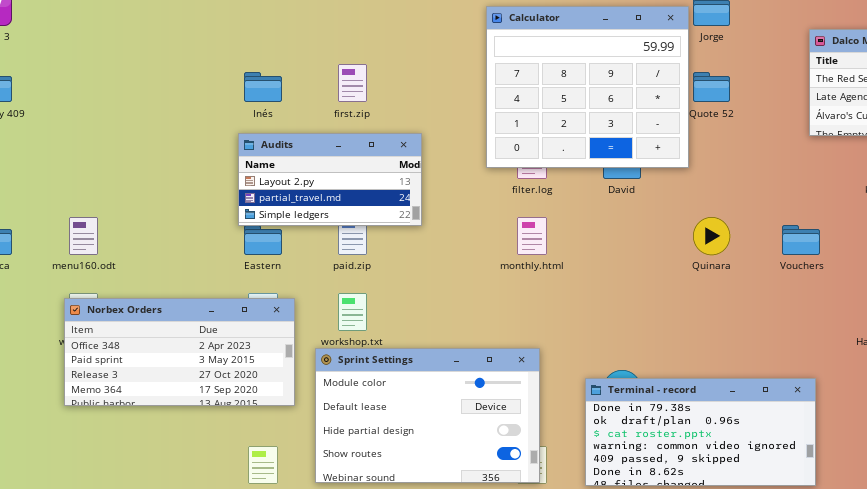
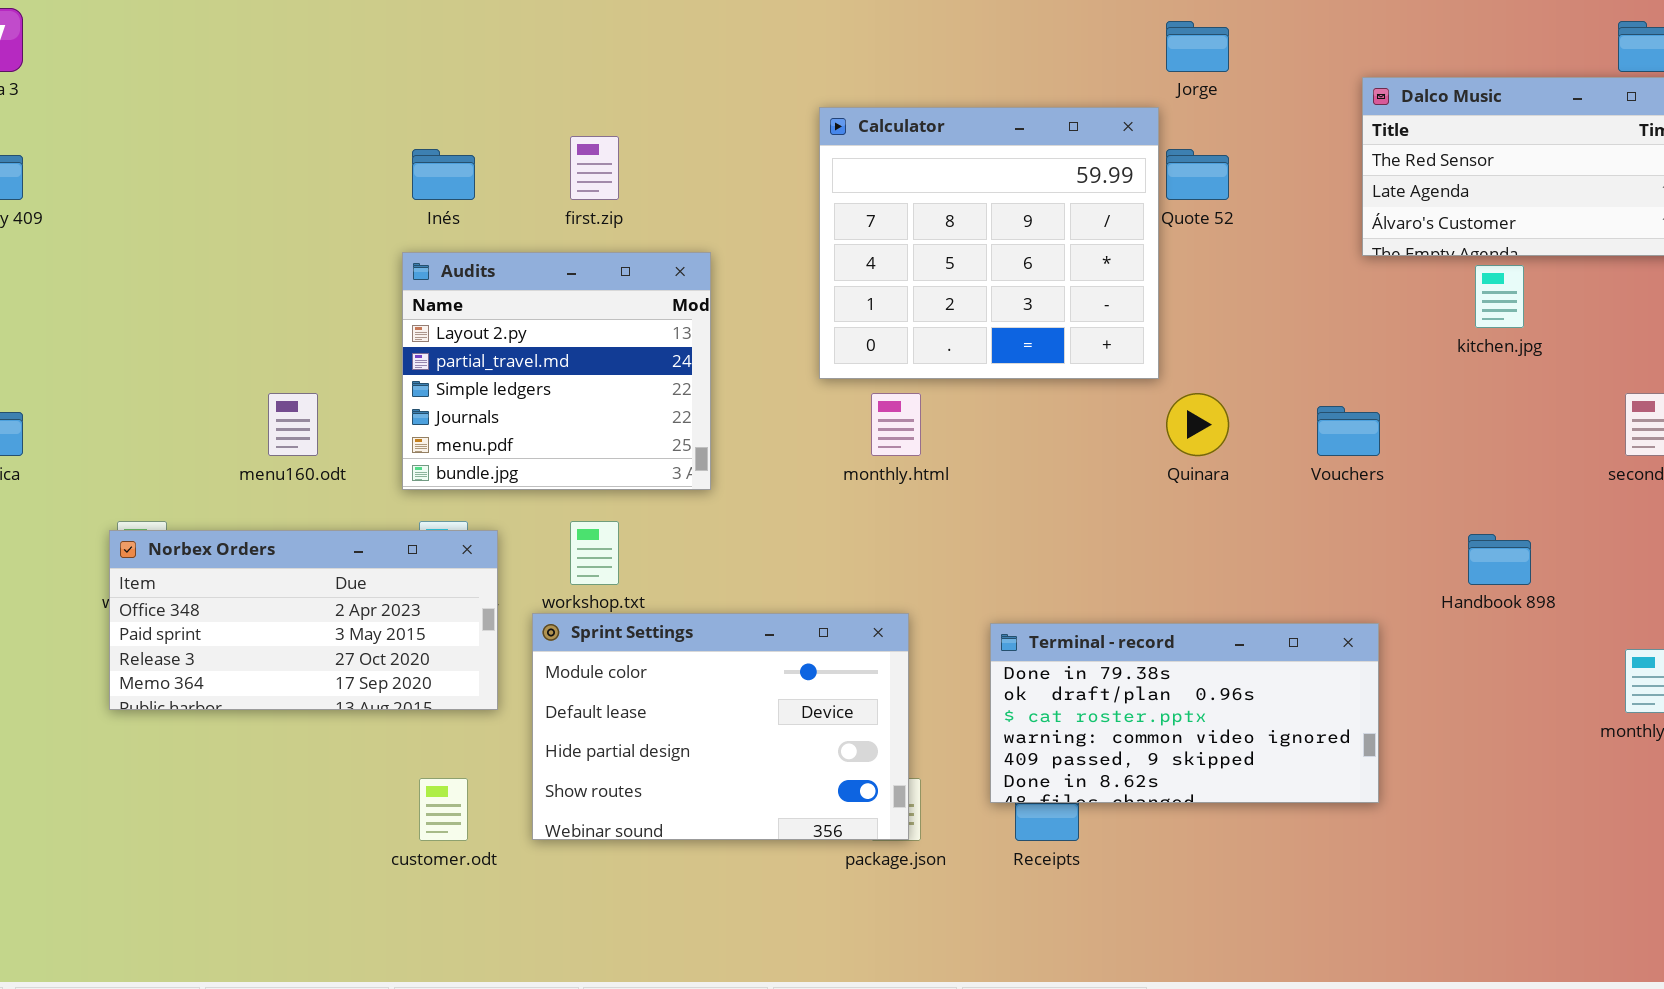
Calculator: [486,6,689,168] -> [819,107,1159,379], moved
Audits: [238,133,422,226] -> [402,252,711,490], resized
menu160.odt: [69,217,98,255] -> [268,393,318,456], moved
Terminal - record: [585,378,816,486] -> [990,623,1379,803], moved

